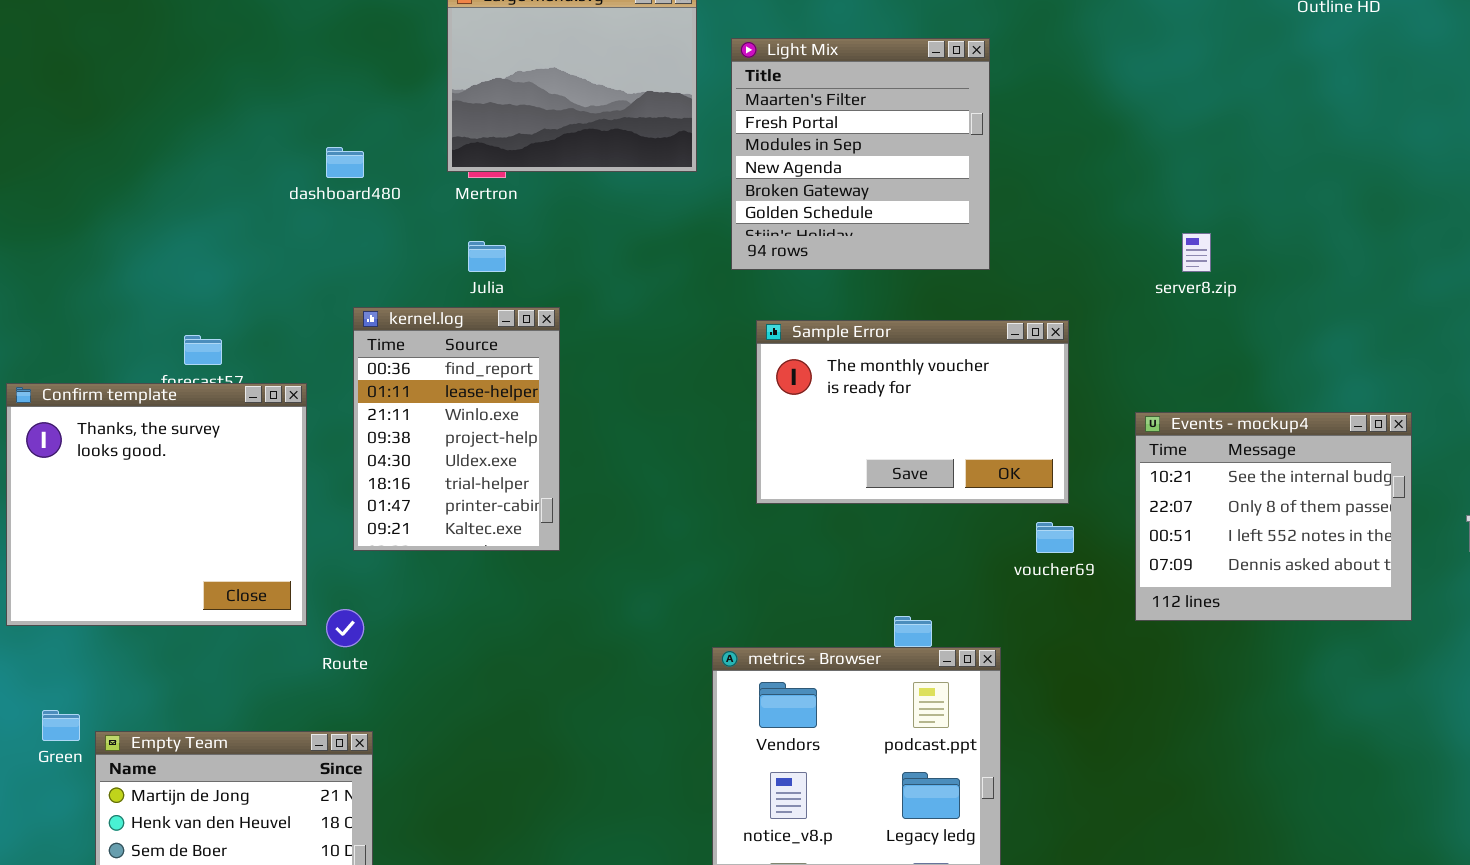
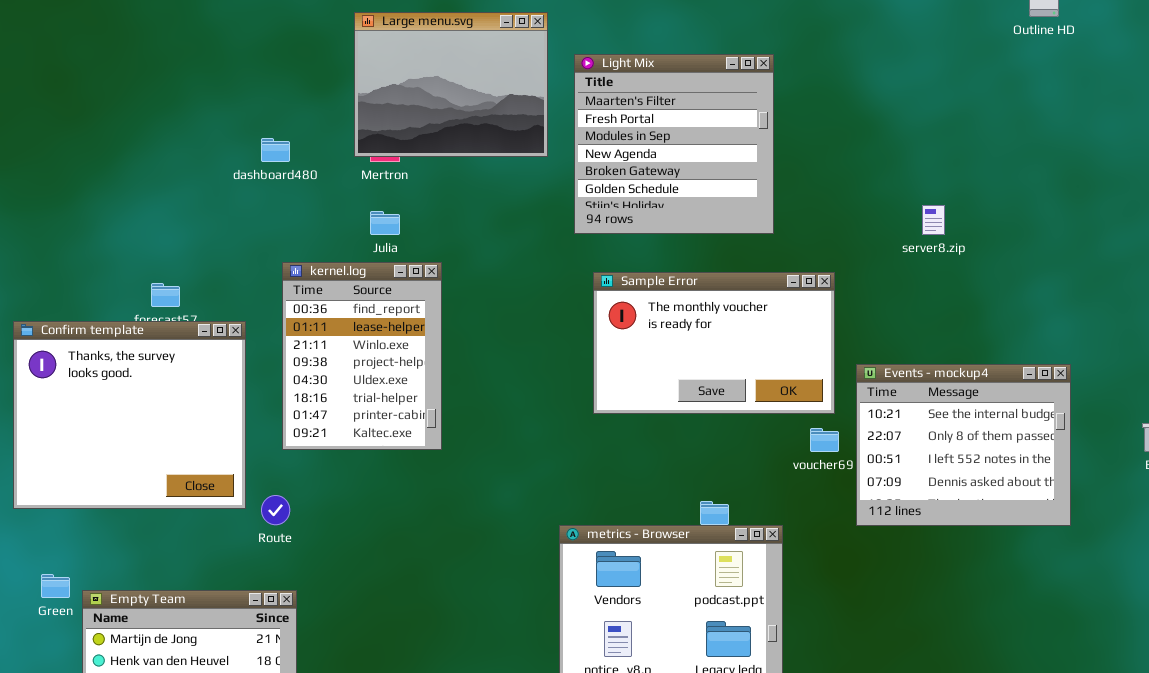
Events - mockup4: [1135,412,1412,621] -> [856,364,1071,526], moved

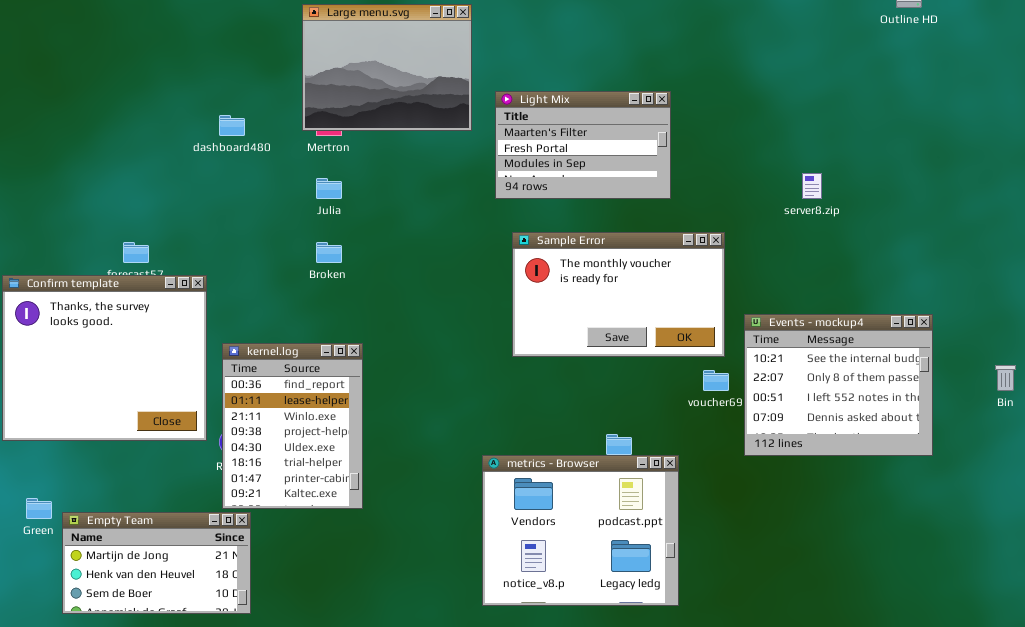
Light Mix: [574,54,774,234] -> [495,91,671,199], resized
kernel.log: [282,262,442,450] -> [222,343,363,509], moved

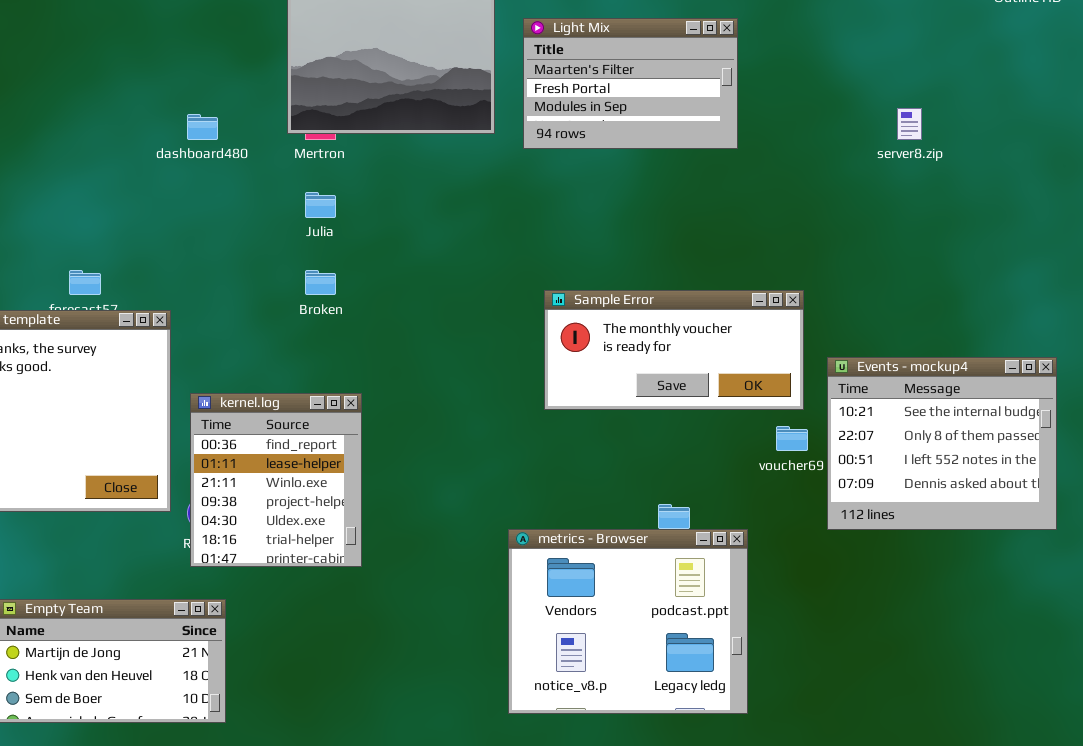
Light Mix: [495,91,671,199] -> [523,18,738,149], moved
server8.zip: [802,173,822,199] -> [897,108,922,140], moved
Sample Error: [512,232,725,357] -> [544,290,804,410], resized
kernel.log: [222,343,363,509] -> [190,393,362,567], resized

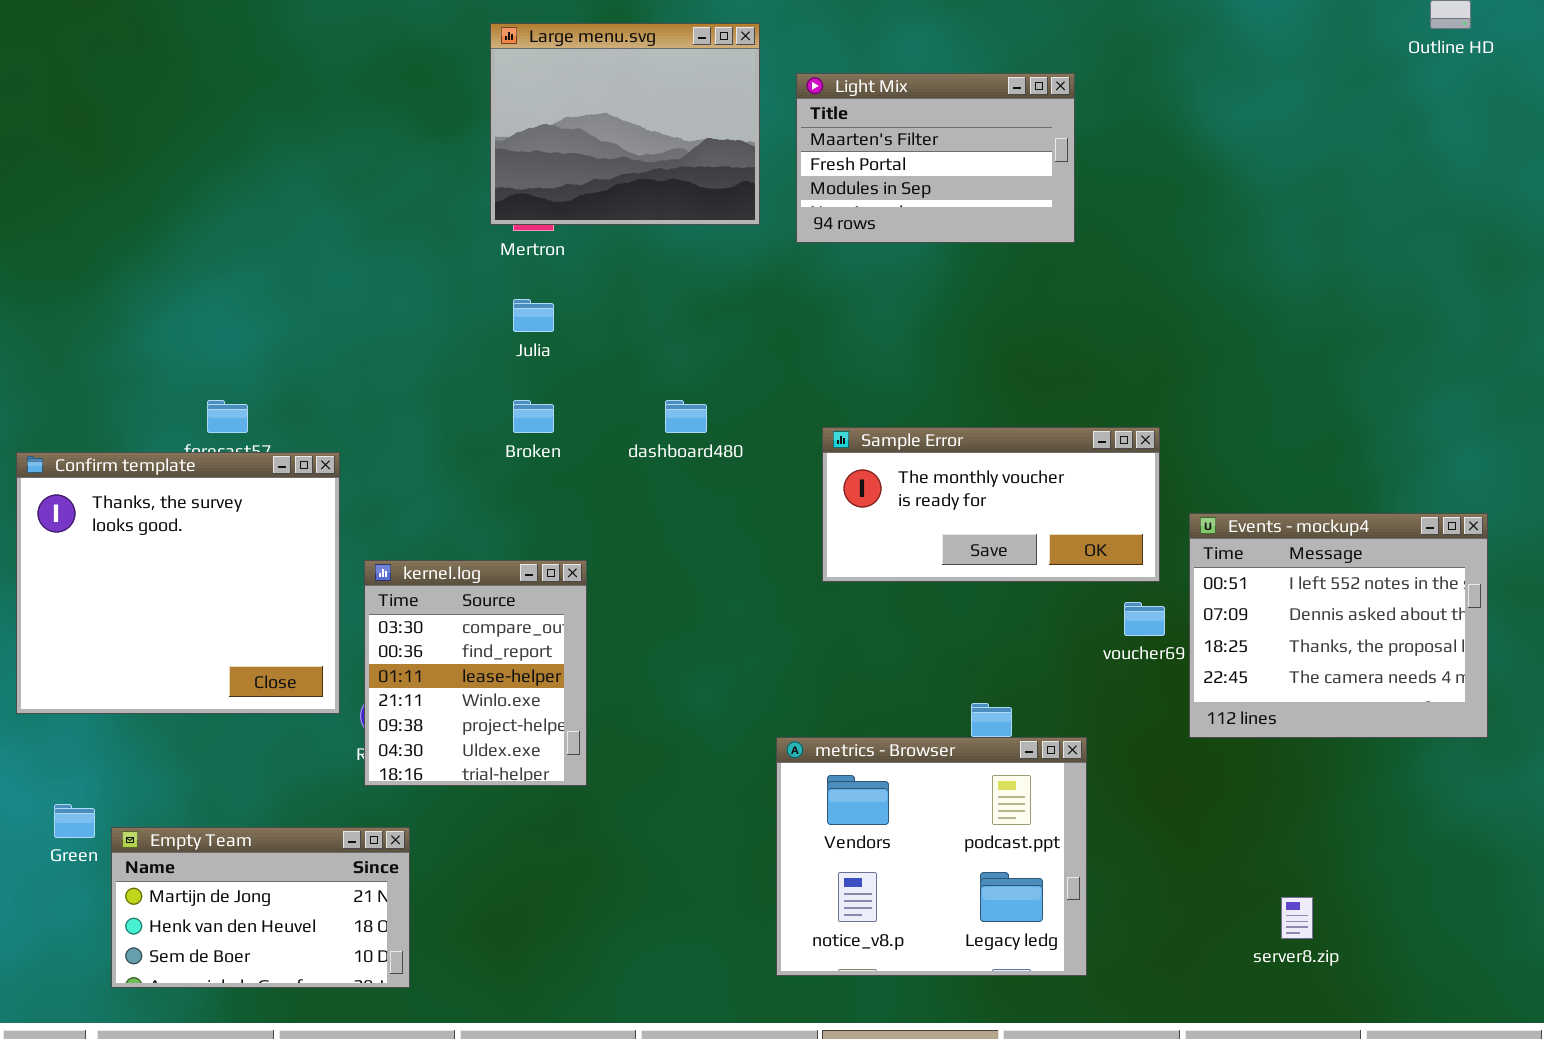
server8.zip: [897,108,922,140] -> [1281,897,1313,939], moved
dashboard480: [187,114,218,140] -> [665,400,707,433], moved
Events - mockup4: [827,357,1057,530] -> [1189,513,1488,738], scrolled down 2 rows
kernel.log: [190,393,362,567] -> [364,560,587,786], scrolled up 1 row

